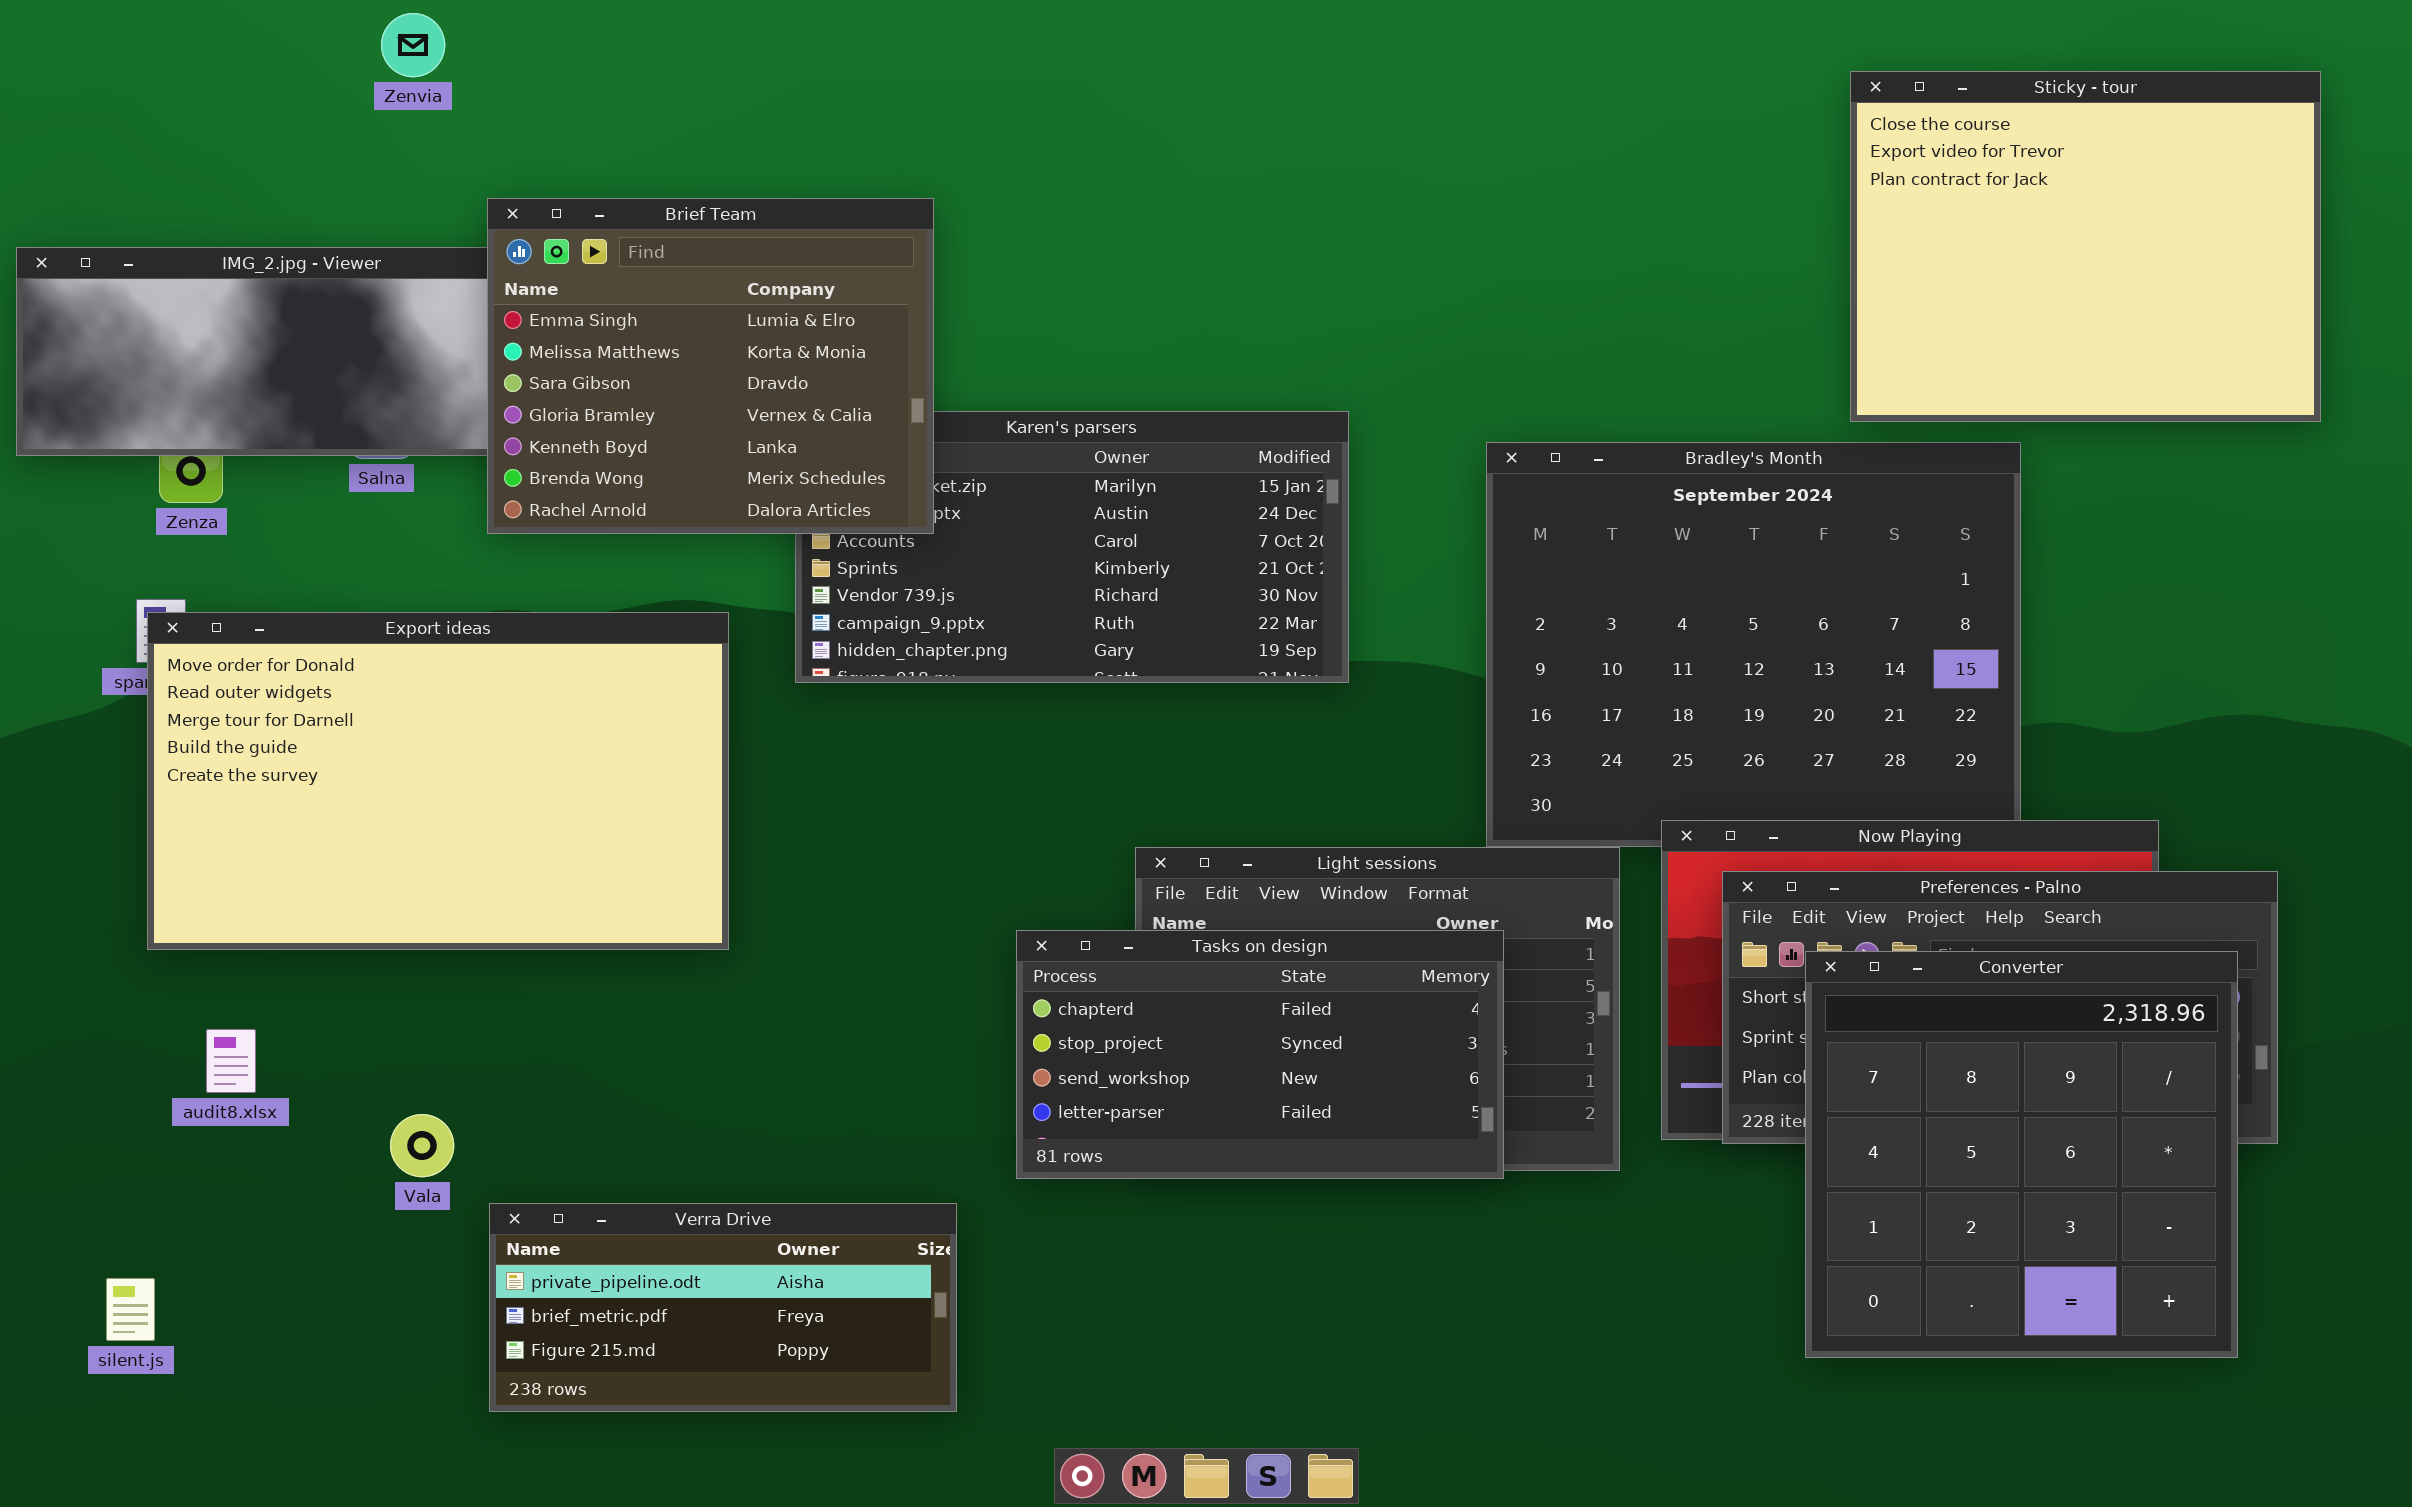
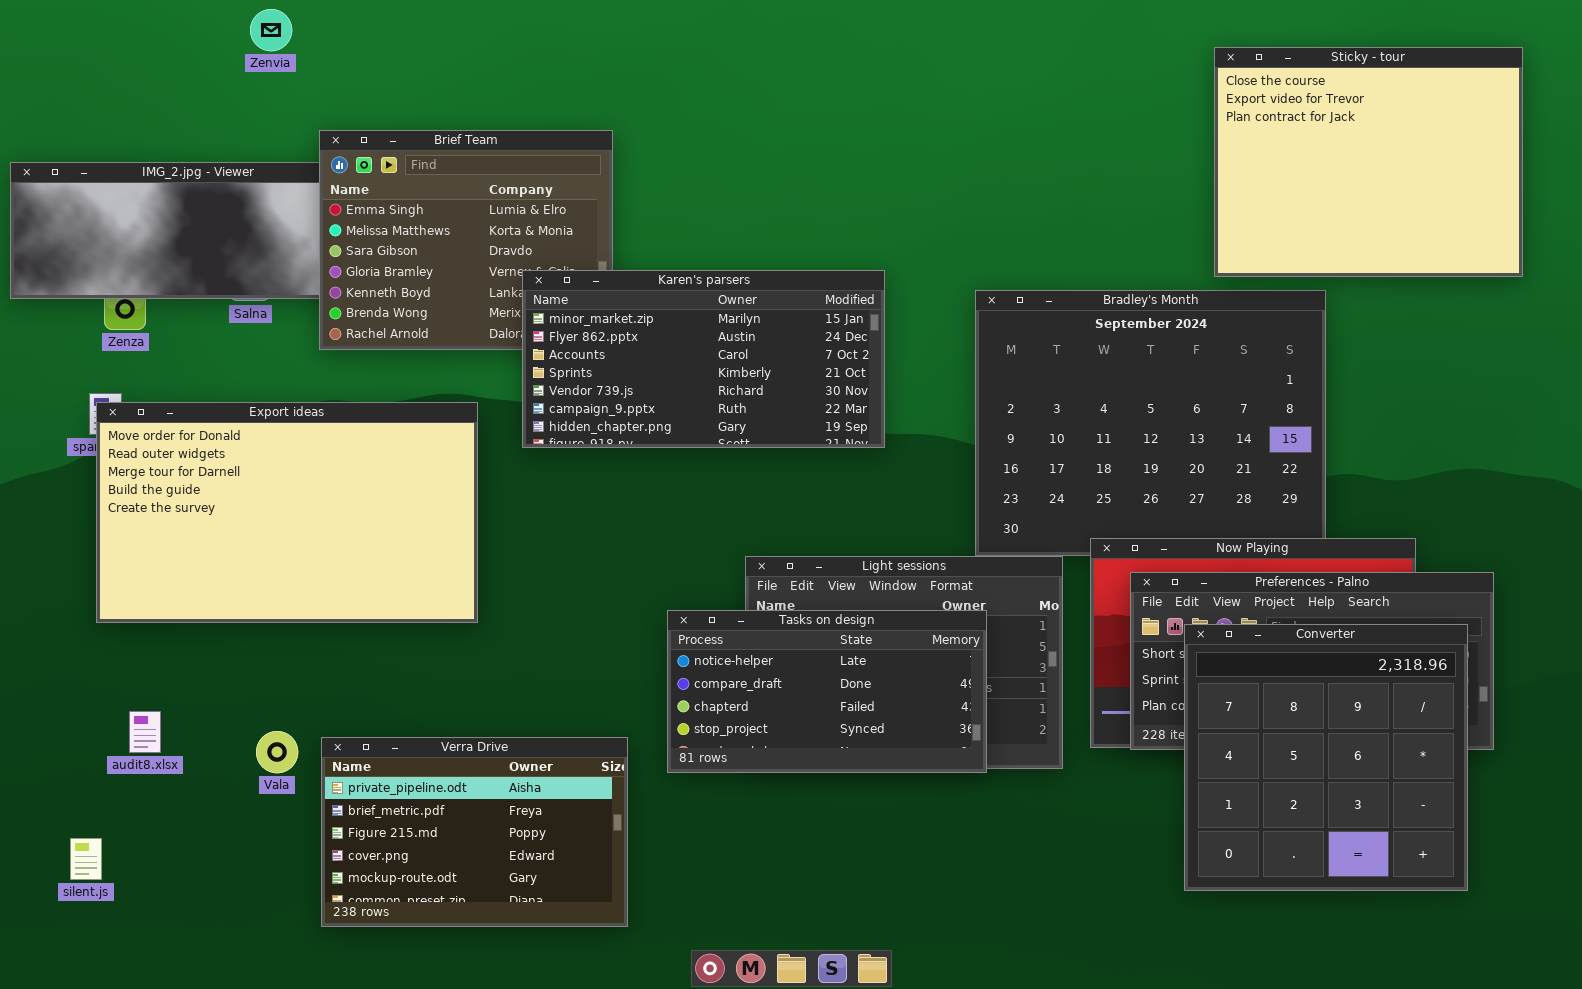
Karen's parsers: [795,411,1349,683] -> [522,270,885,448], raised
Tasks on design: [1016,930,1504,1179] -> [667,610,987,773], scrolled up 2 rows
audit8.xlsx: [206,1029,256,1093] -> [129,711,161,753], moved
Verra Drive: [489,1203,957,1412] -> [321,737,628,927], resized

